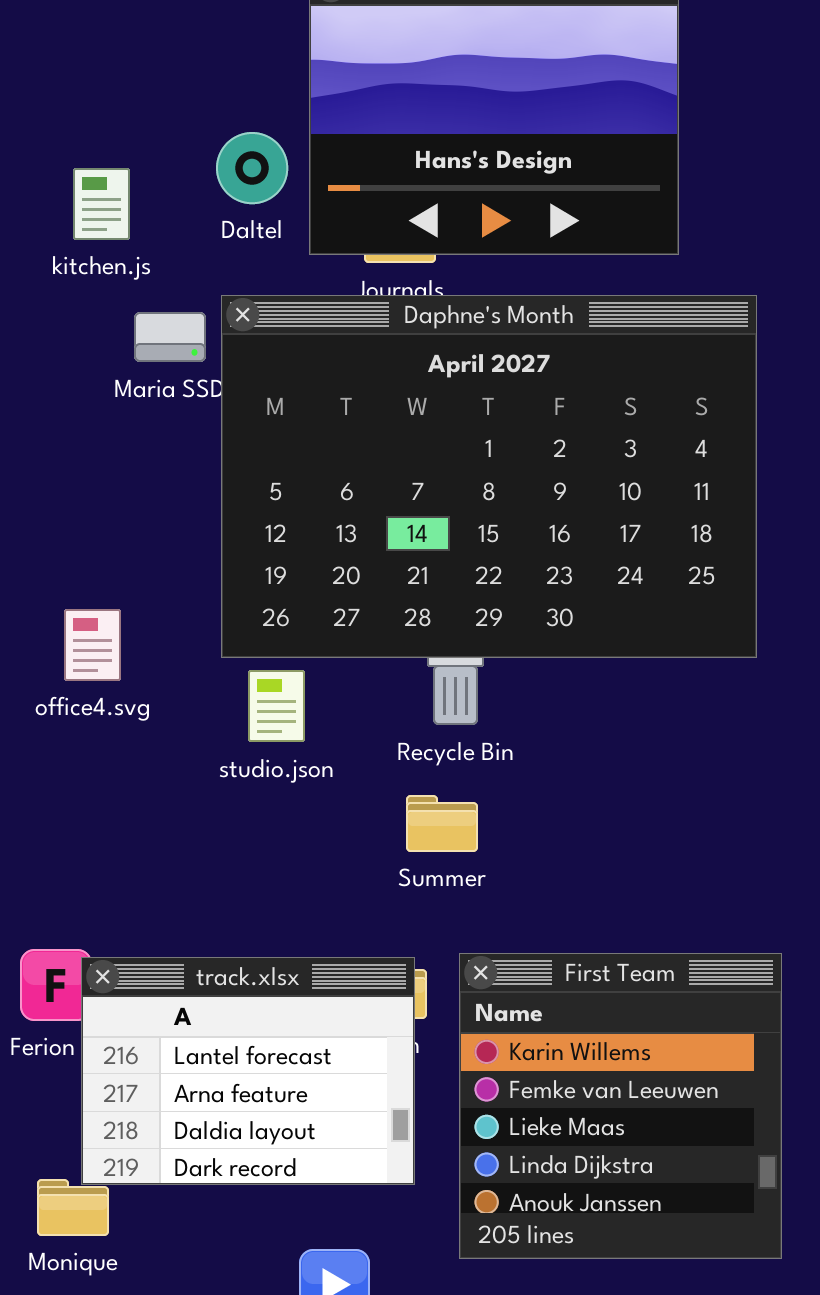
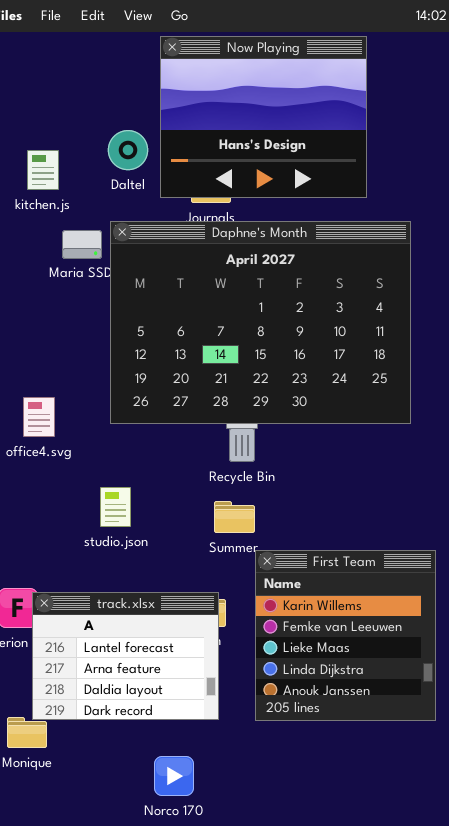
studio.json: [248,670,305,742] -> [100,487,131,527], moved
First Team: [459,953,782,1259] -> [255,550,436,721], moved

